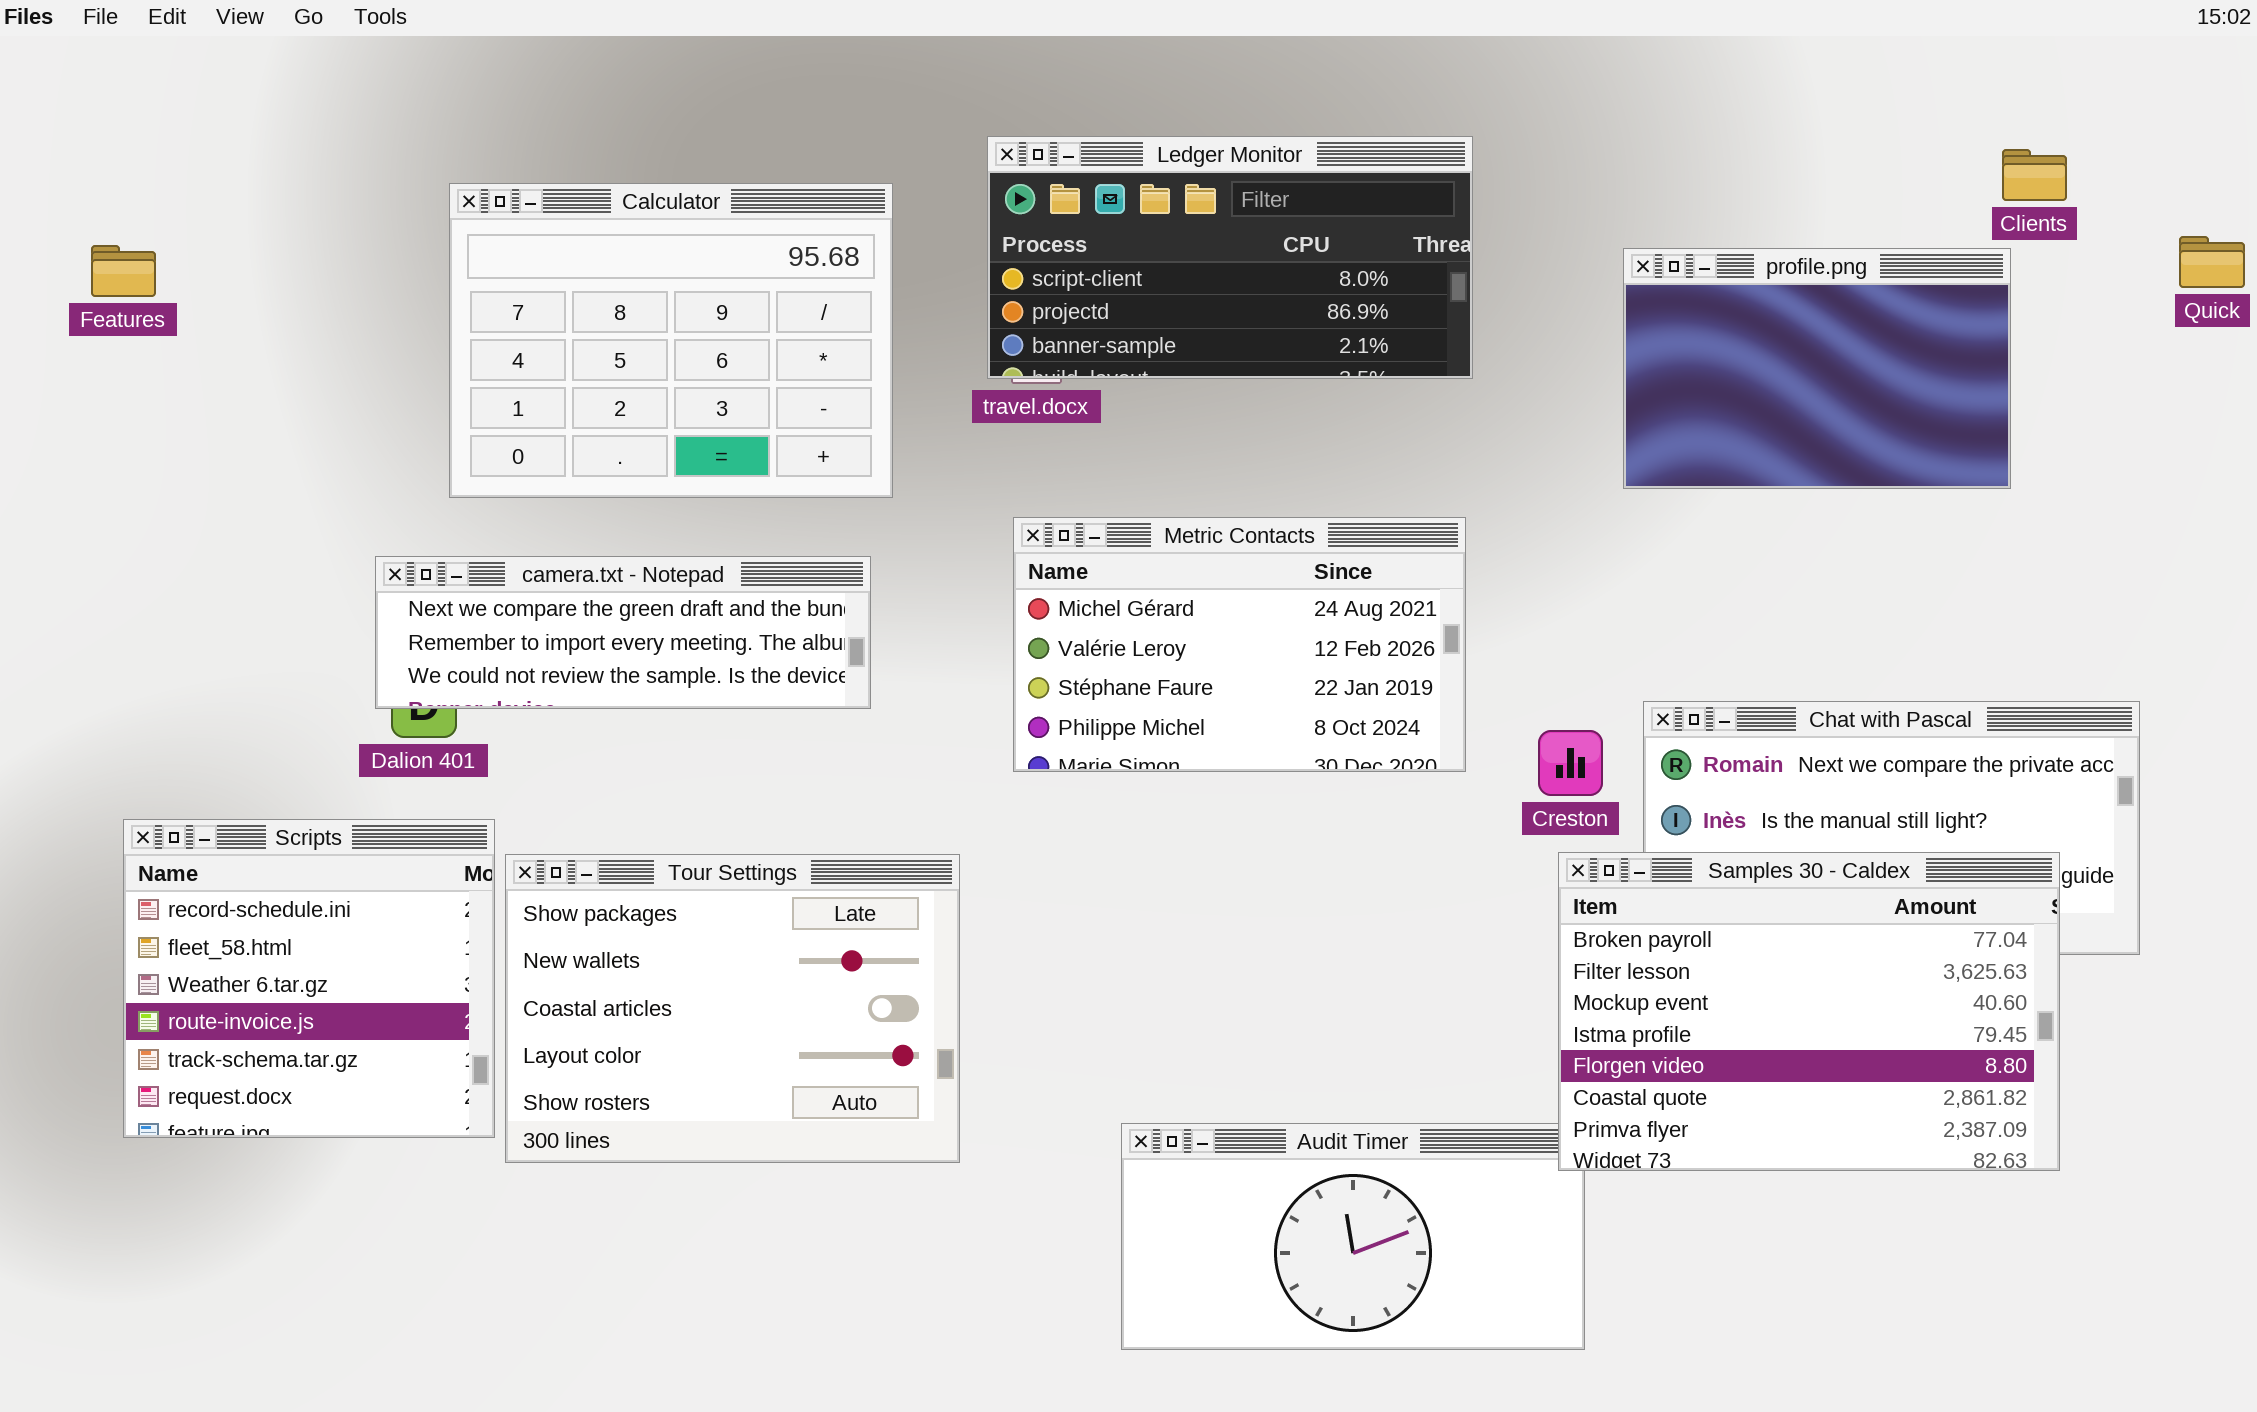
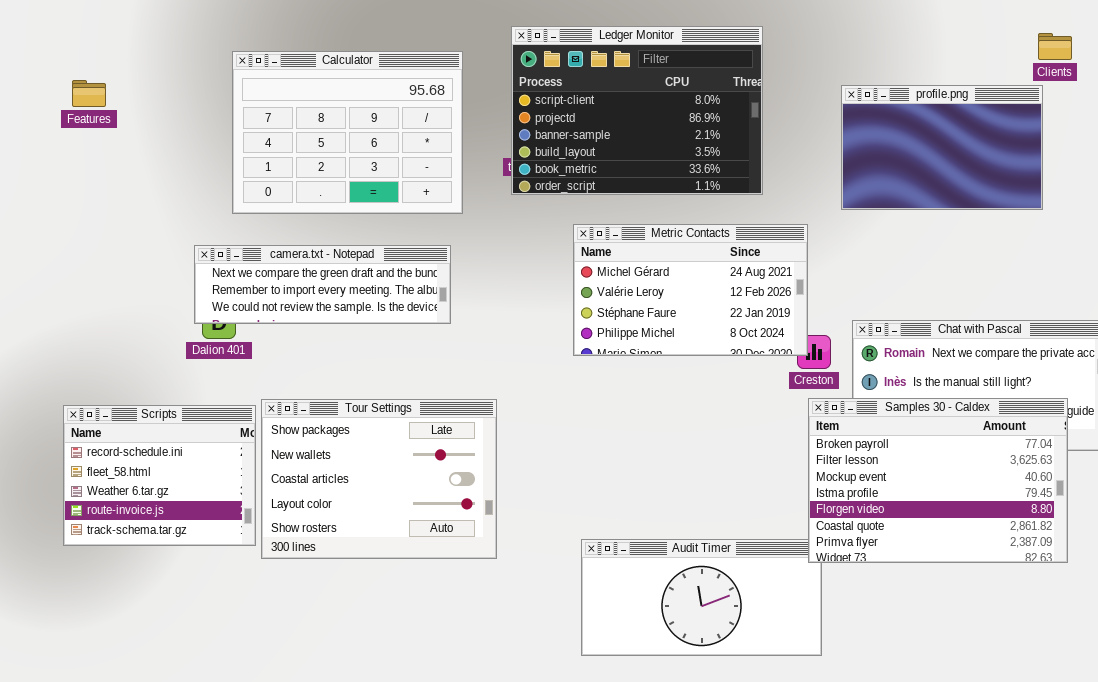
Ledger Monitor: [987,136,1473,379] -> [511,26,763,195], resized
Features: [91,245,156,297] -> [72,80,106,107], moved
Metric Contacts: [1013,517,1466,772] -> [573,224,808,356], moved
Scripts: [123,819,495,1138] -> [63,405,256,546], resized

